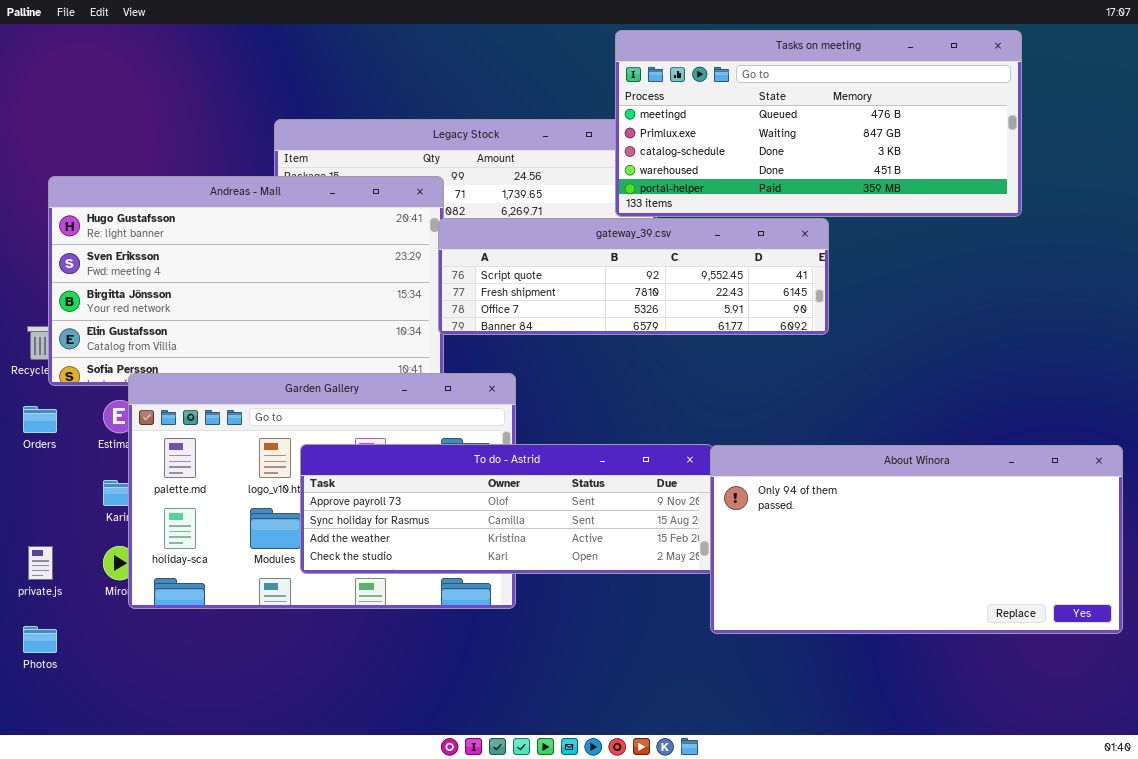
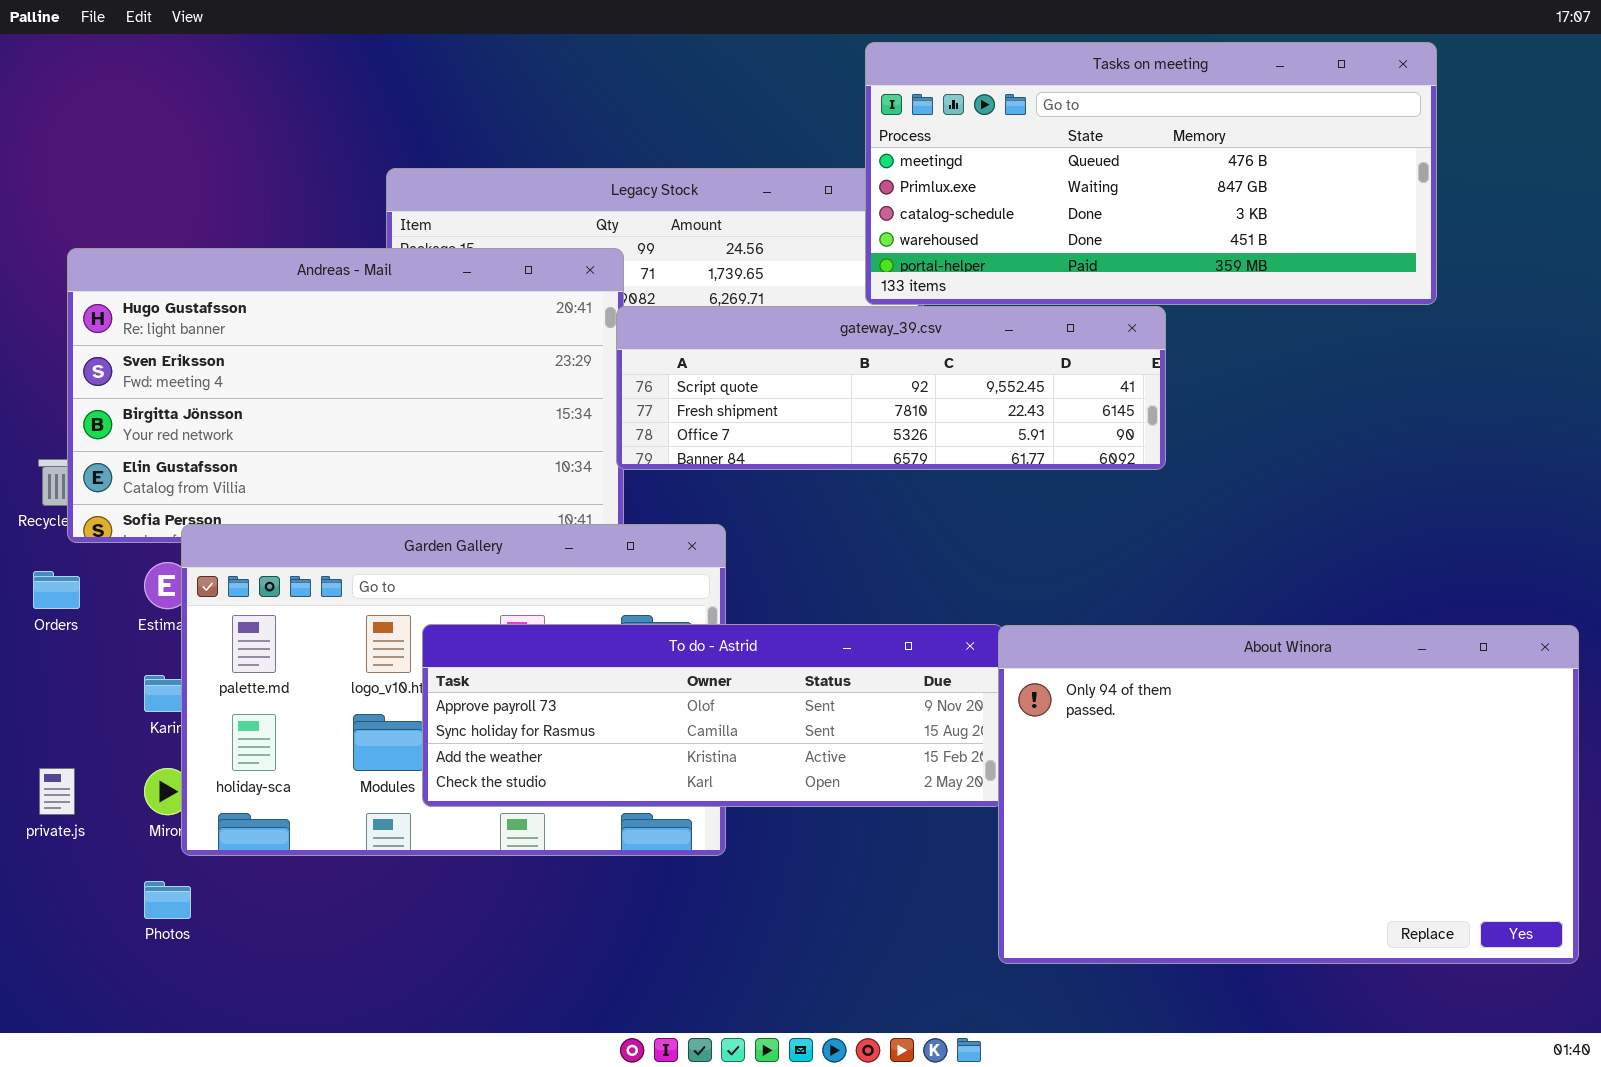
About Winora: [710,445,1123,634] -> [998,625,1579,964], resized
Photos: [23,626,57,653] -> [144,881,191,919], moved

